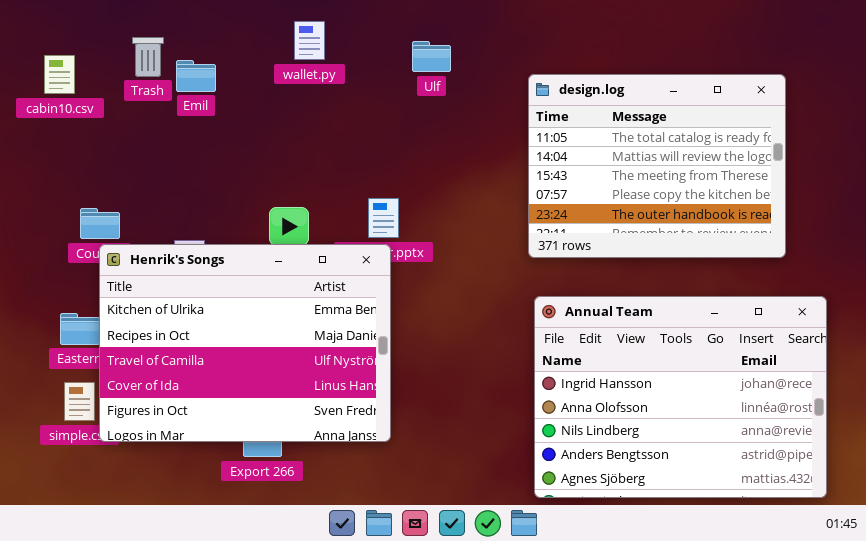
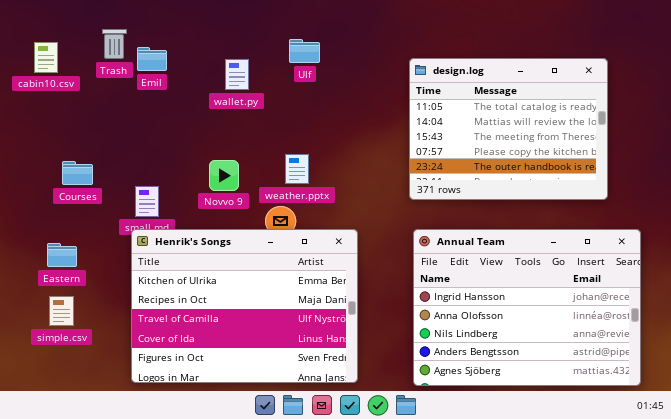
wallet.py: [294,21,325,60] -> [225,59,249,90], moved
Ulf: [412,41,451,72] -> [289,39,320,63], moved
Henrik's Songs: [99,244,391,442] -> [131,229,358,383], moved

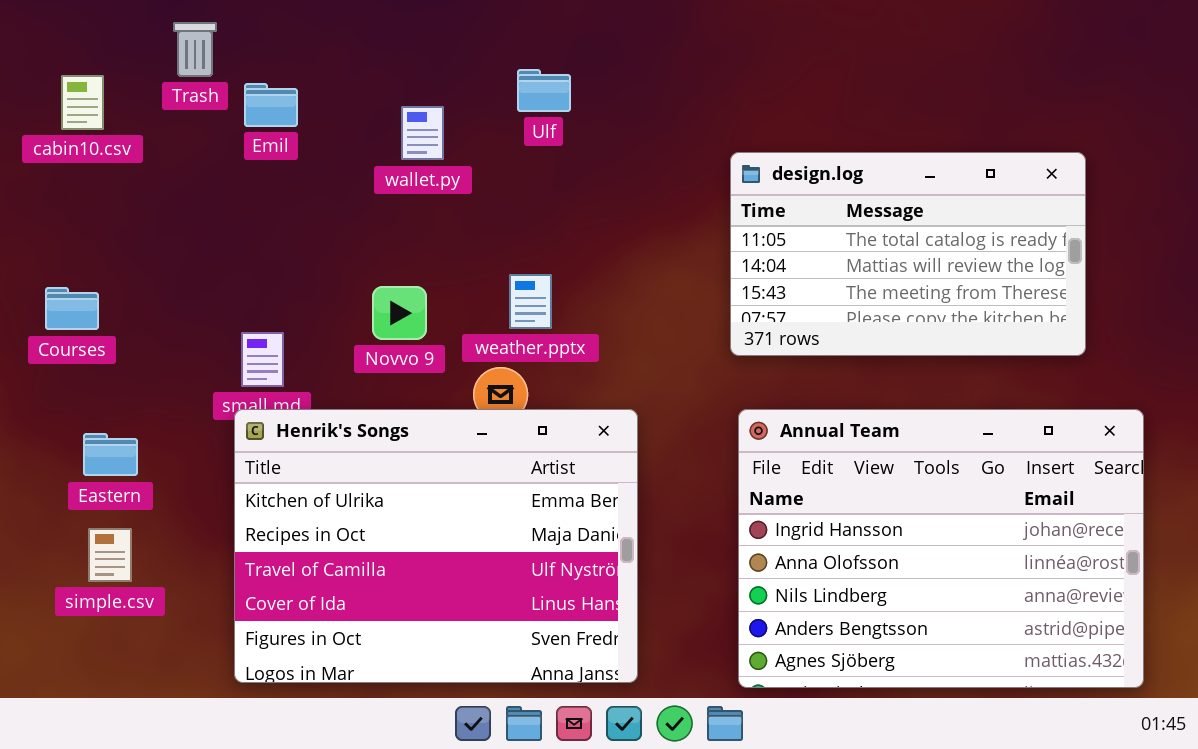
Trash: [102,29,127,59] -> [173,22,217,77], moved
design.log: [409,58,608,200] -> [730,152,1086,356], resized
Courses: [62,161,93,185] -> [45,287,99,330], moved

